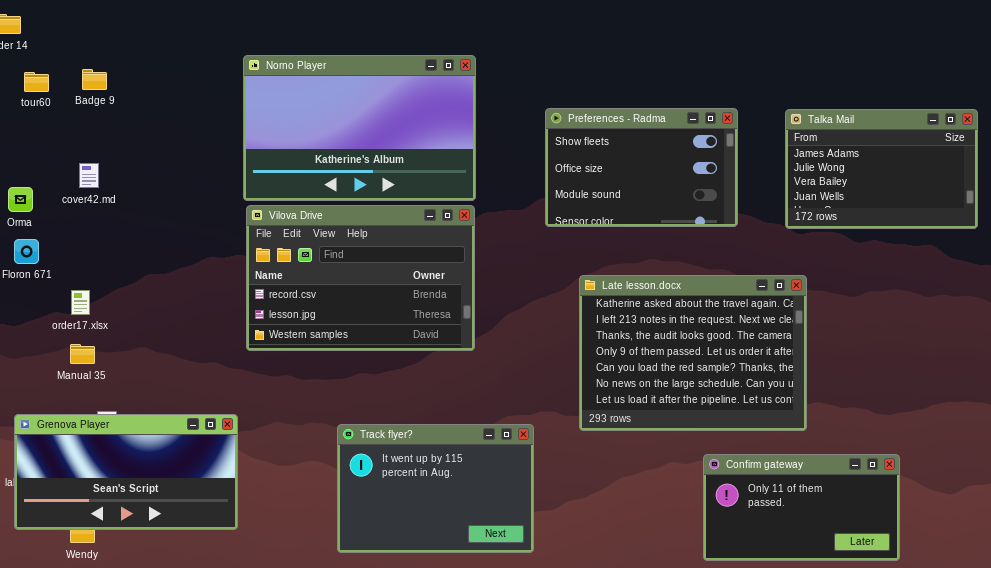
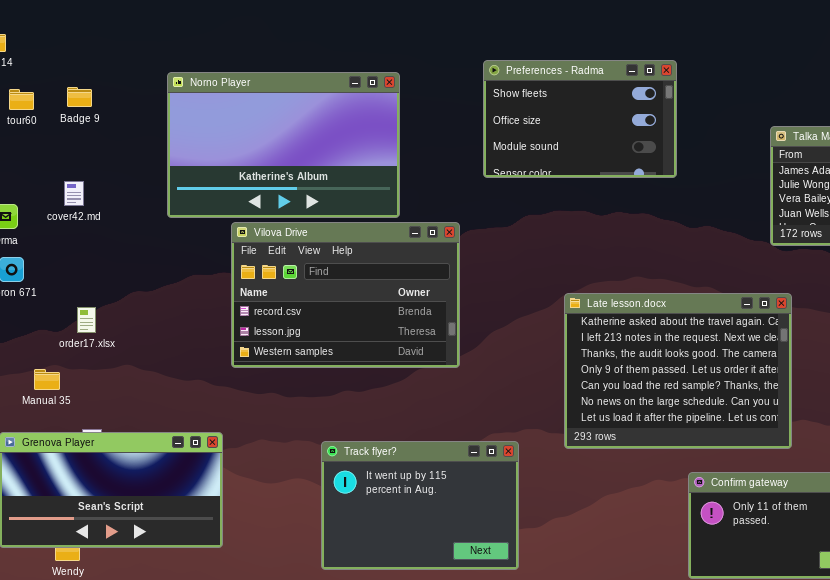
Norno Player: [243,55,476,201] -> [167,72,400,218], moved
Preferences - Radma: [545,108,738,227] -> [483,60,677,178], moved
order17.xlsx: [71,290,90,315] -> [77,307,96,333], moved
Manual 35: [70,344,95,364] -> [34,369,60,390], moved

